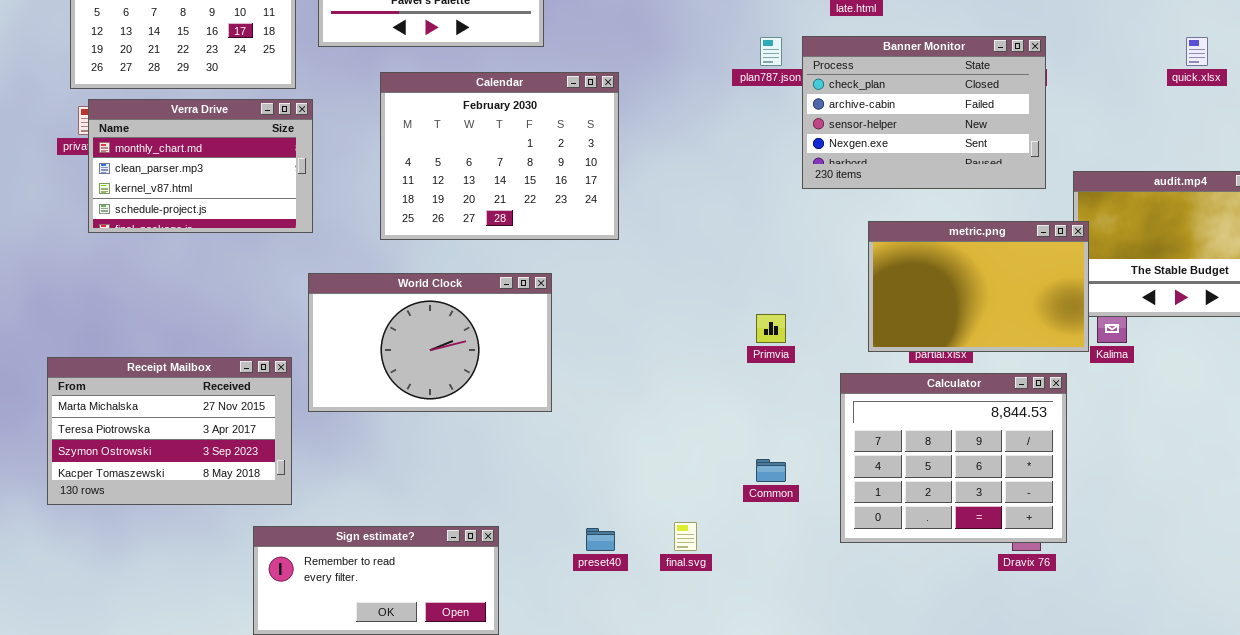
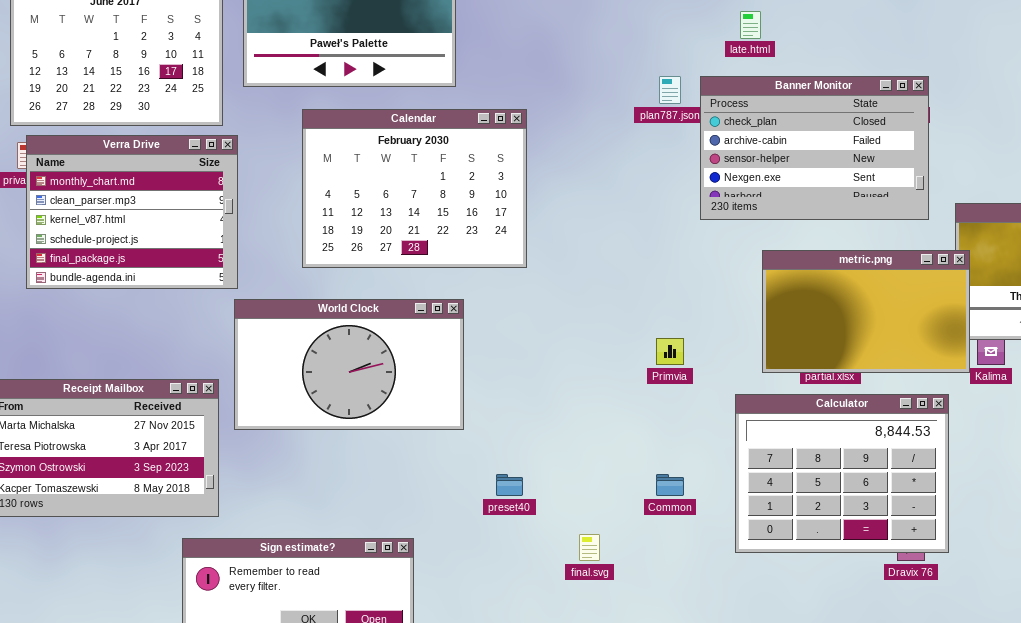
Verra Drive: [88,99,313,233] -> [26,135,238,289], resized
preset40: [586,528,615,551] -> [496,474,523,496], moved

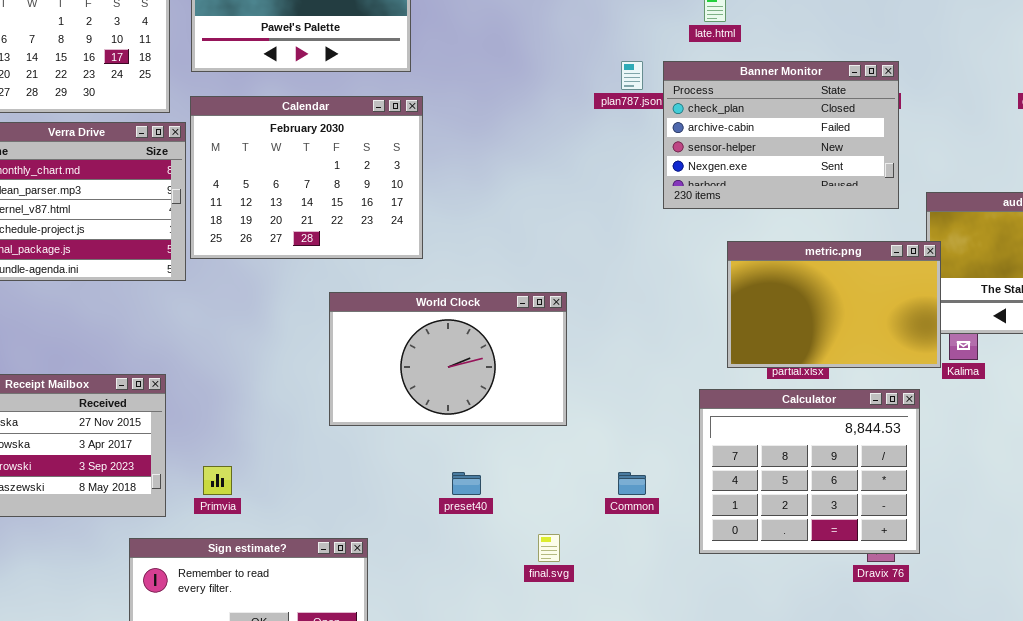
Calendar: [302,109,527,268] -> [190,96,423,259], moved
World Clock: [234,299,464,430] -> [329,292,567,426], moved
Primvia: [656,338,684,365] -> [203,466,232,495], moved

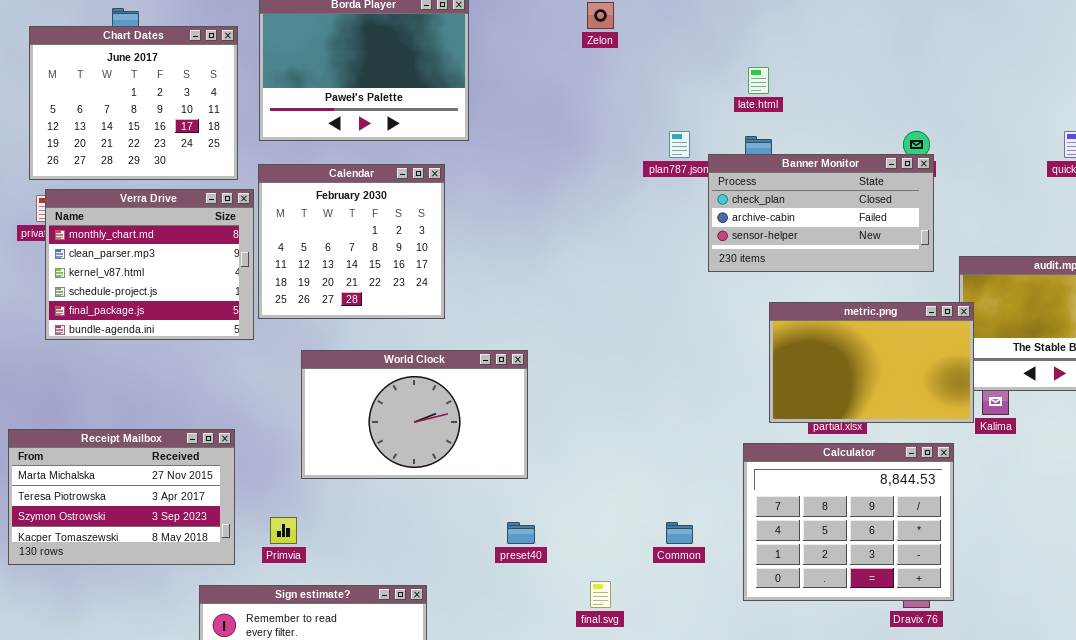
Banner Monitor: [663,61,899,209] -> [708,154,934,272], resized
Calendar: [190,96,423,259] -> [258,164,445,319], resized
World Clock: [329,292,567,426] -> [301,350,528,479], moved

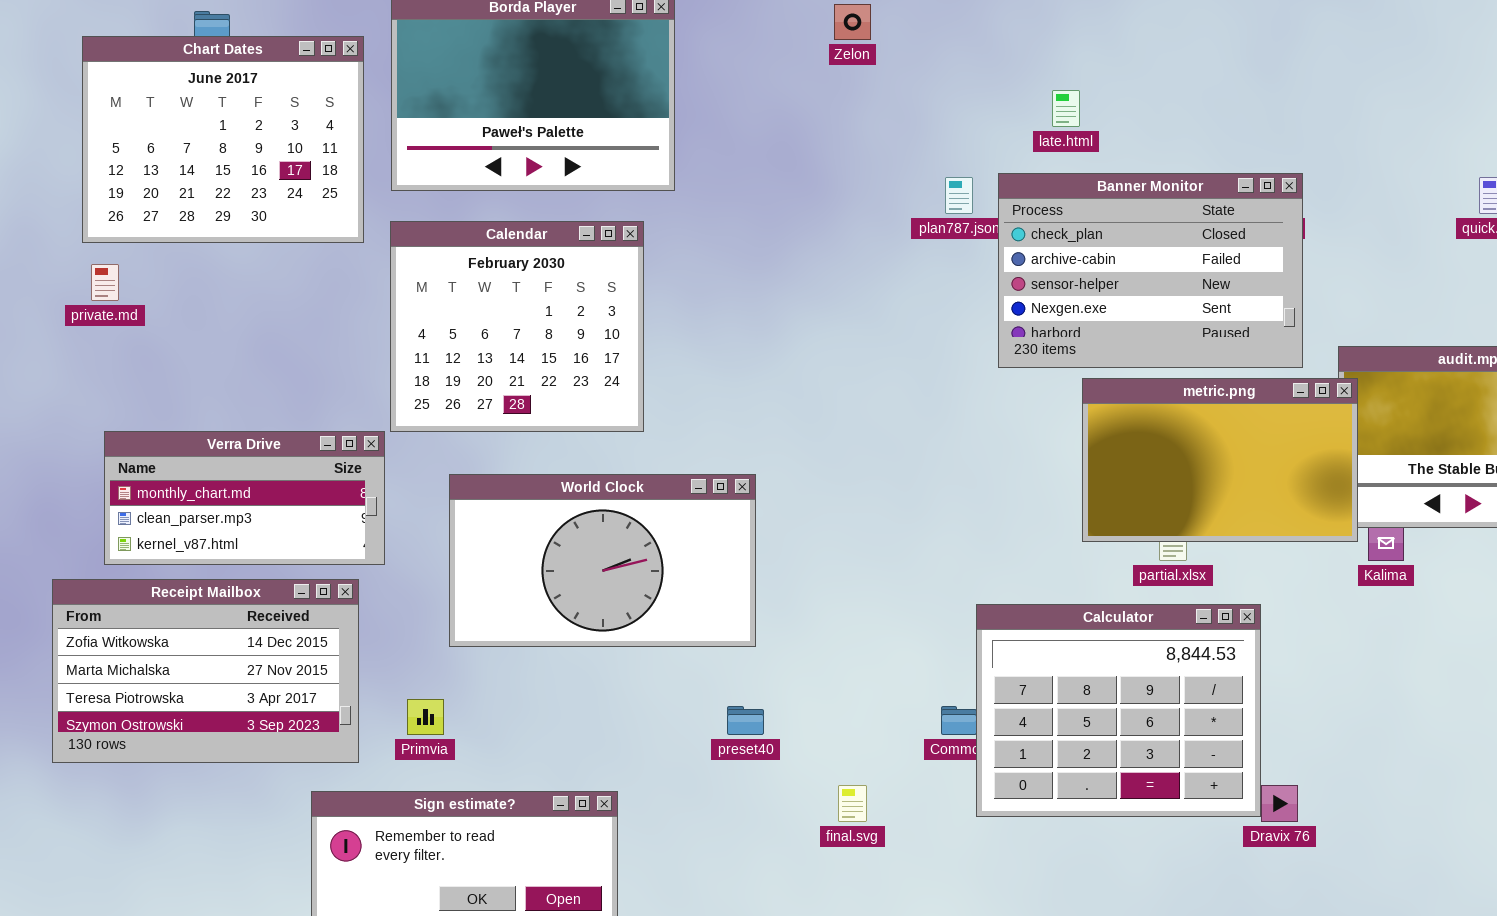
Banner Monitor: [708,154,934,272] -> [998,173,1303,368], resized
Verra Drive: [45,189,254,340] -> [104,431,385,565], moved, resized
metric.png: [769,302,974,423] -> [1082,378,1358,542], moved
Receipt Mailbox: [8,429,235,565] -> [52,579,359,763], scrolled up 1 row
Calculator: [743,443,954,601] -> [976,604,1261,817], moved

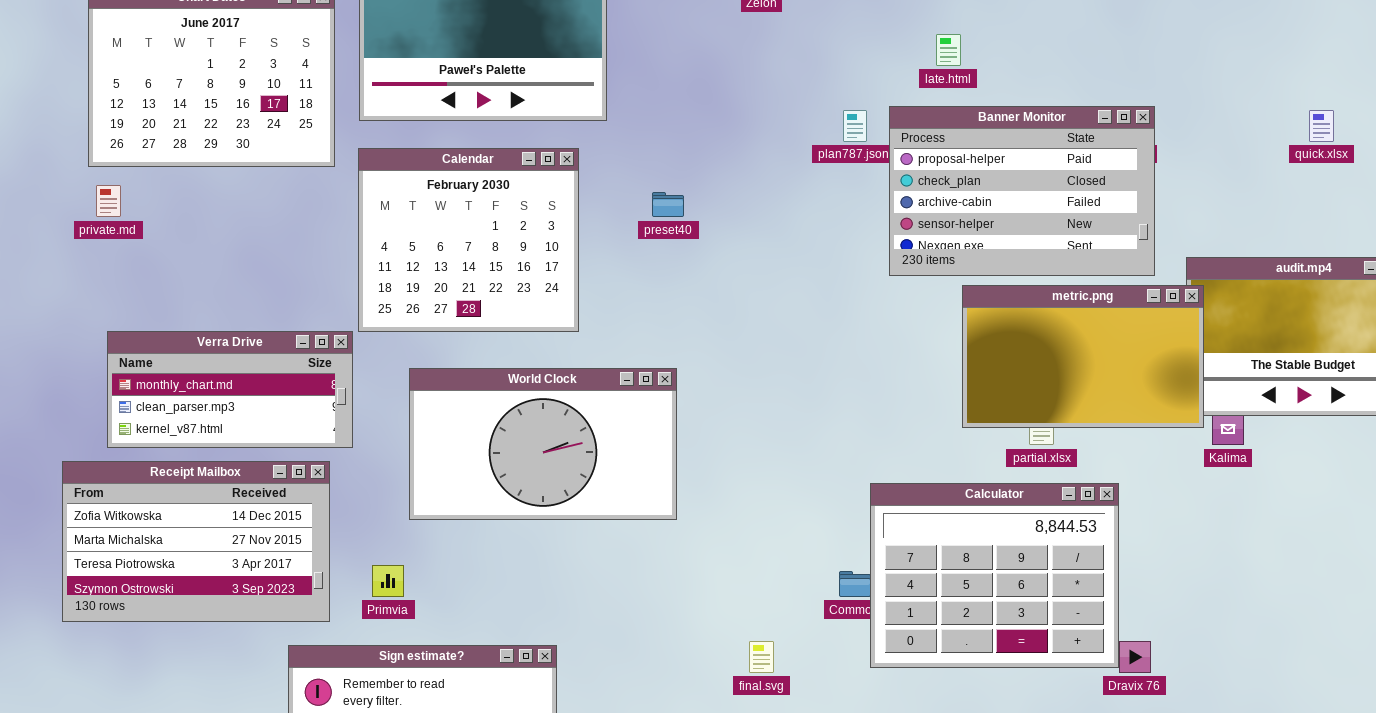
Banner Monitor: [998,173,1303,368] -> [889,106,1155,276], scrolled up 1 row
preset40: [727,706,764,735] -> [652,192,684,217], moved

